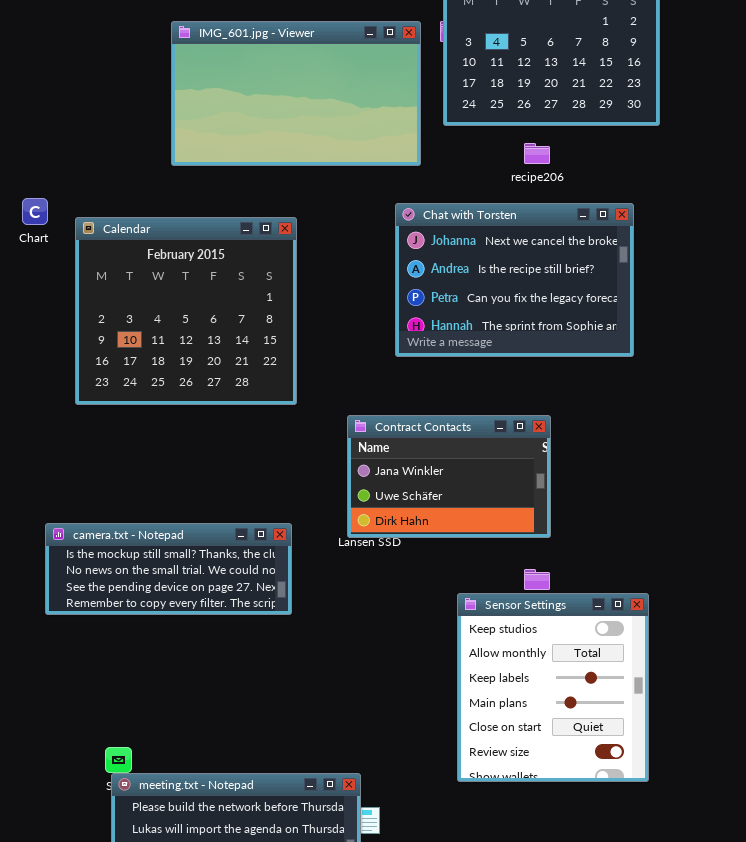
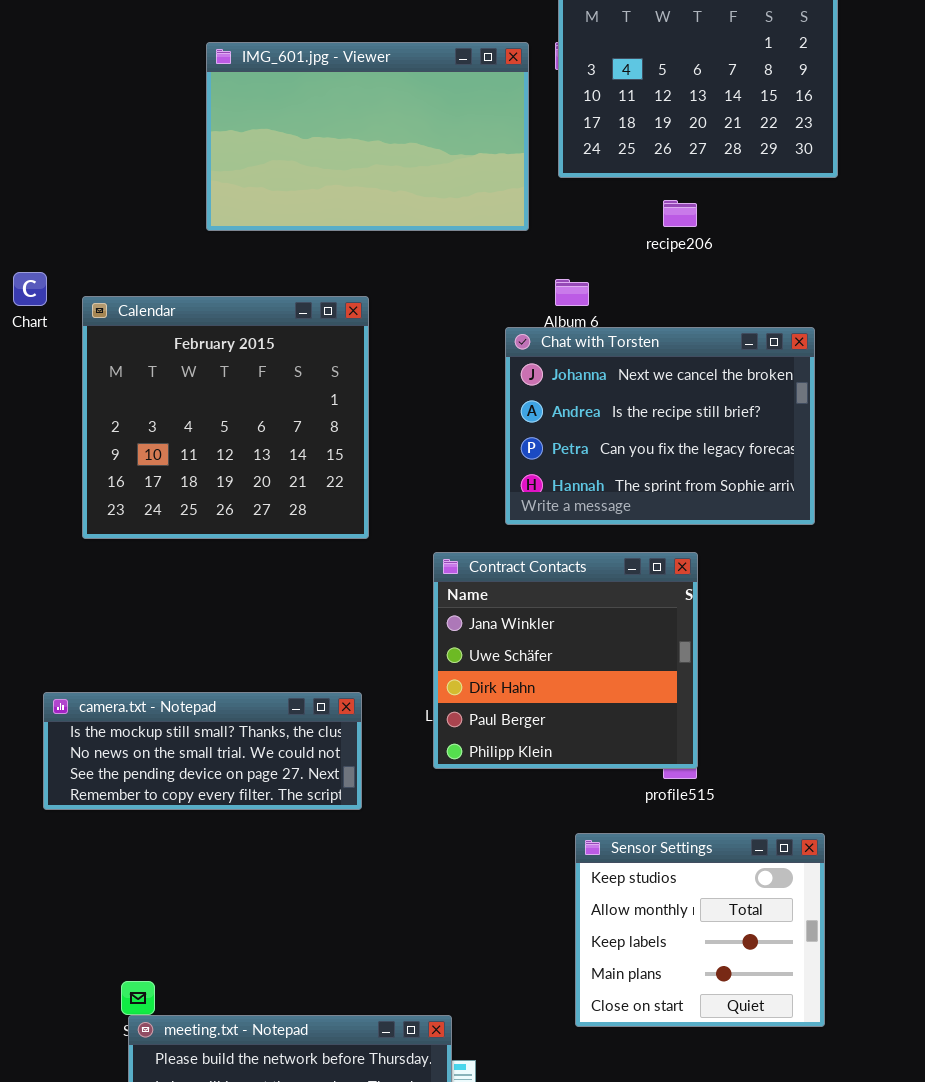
Chat with Torsten: [395,203,634,357] -> [505,327,815,525], moved
Contract Contacts: [347,415,551,538] -> [433,552,698,769], resized
Sensor Settings: [457,593,649,782] -> [575,833,825,1027], resized

